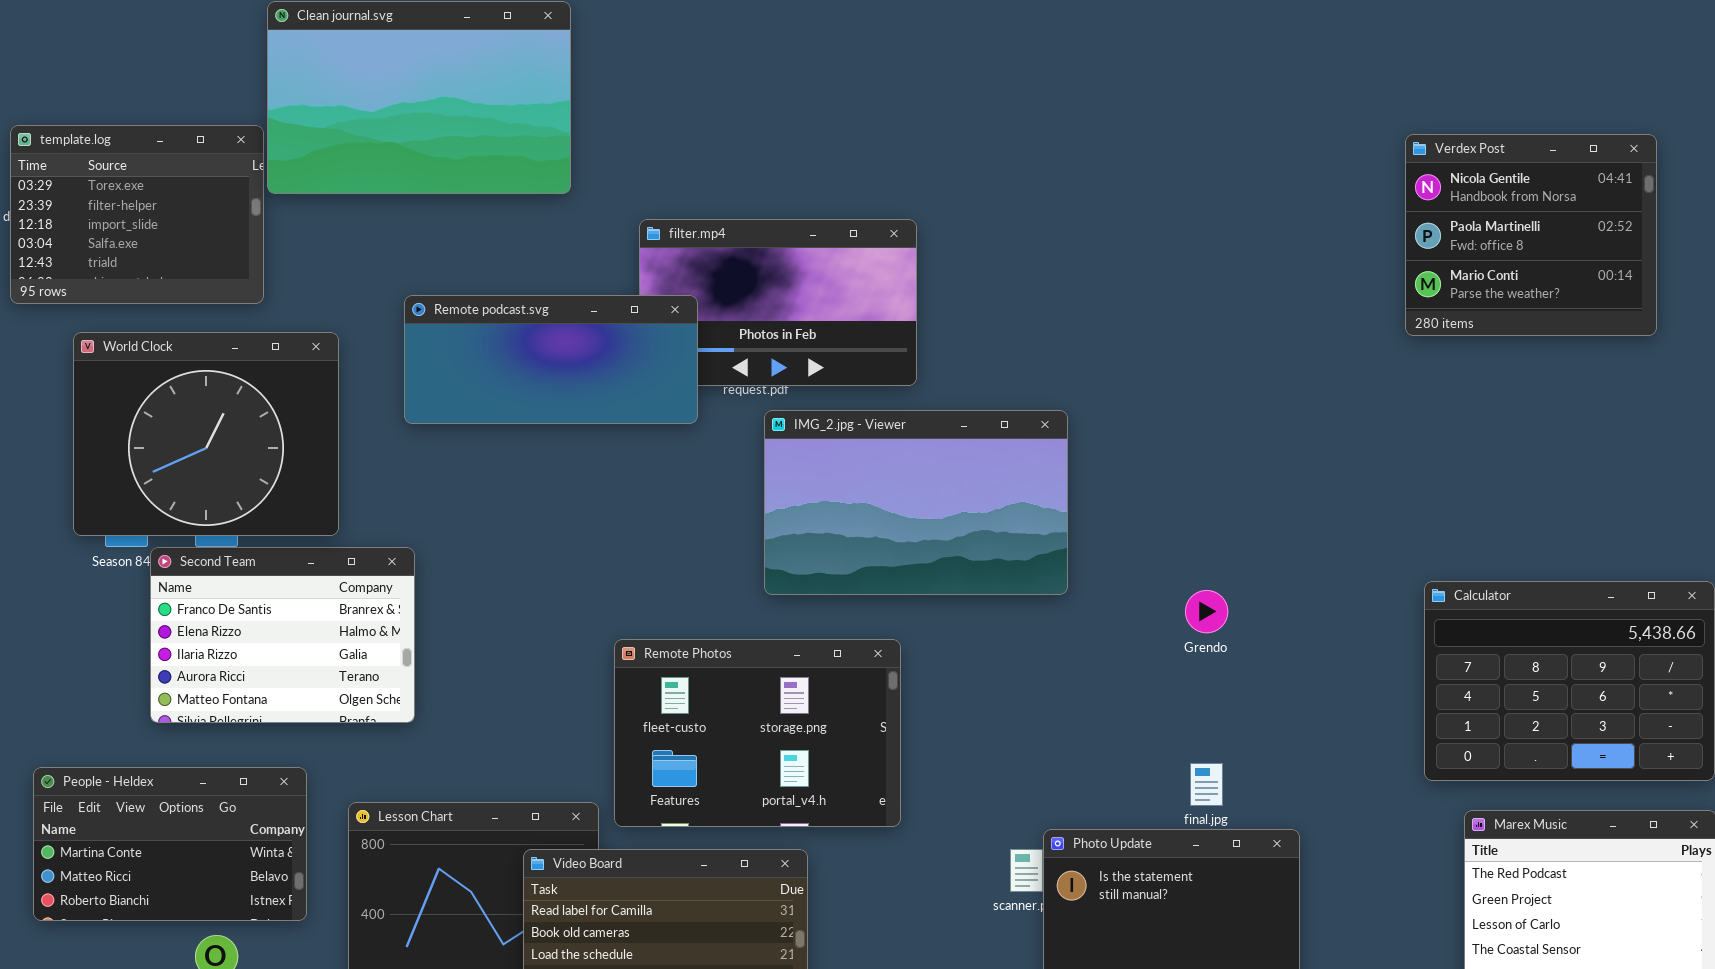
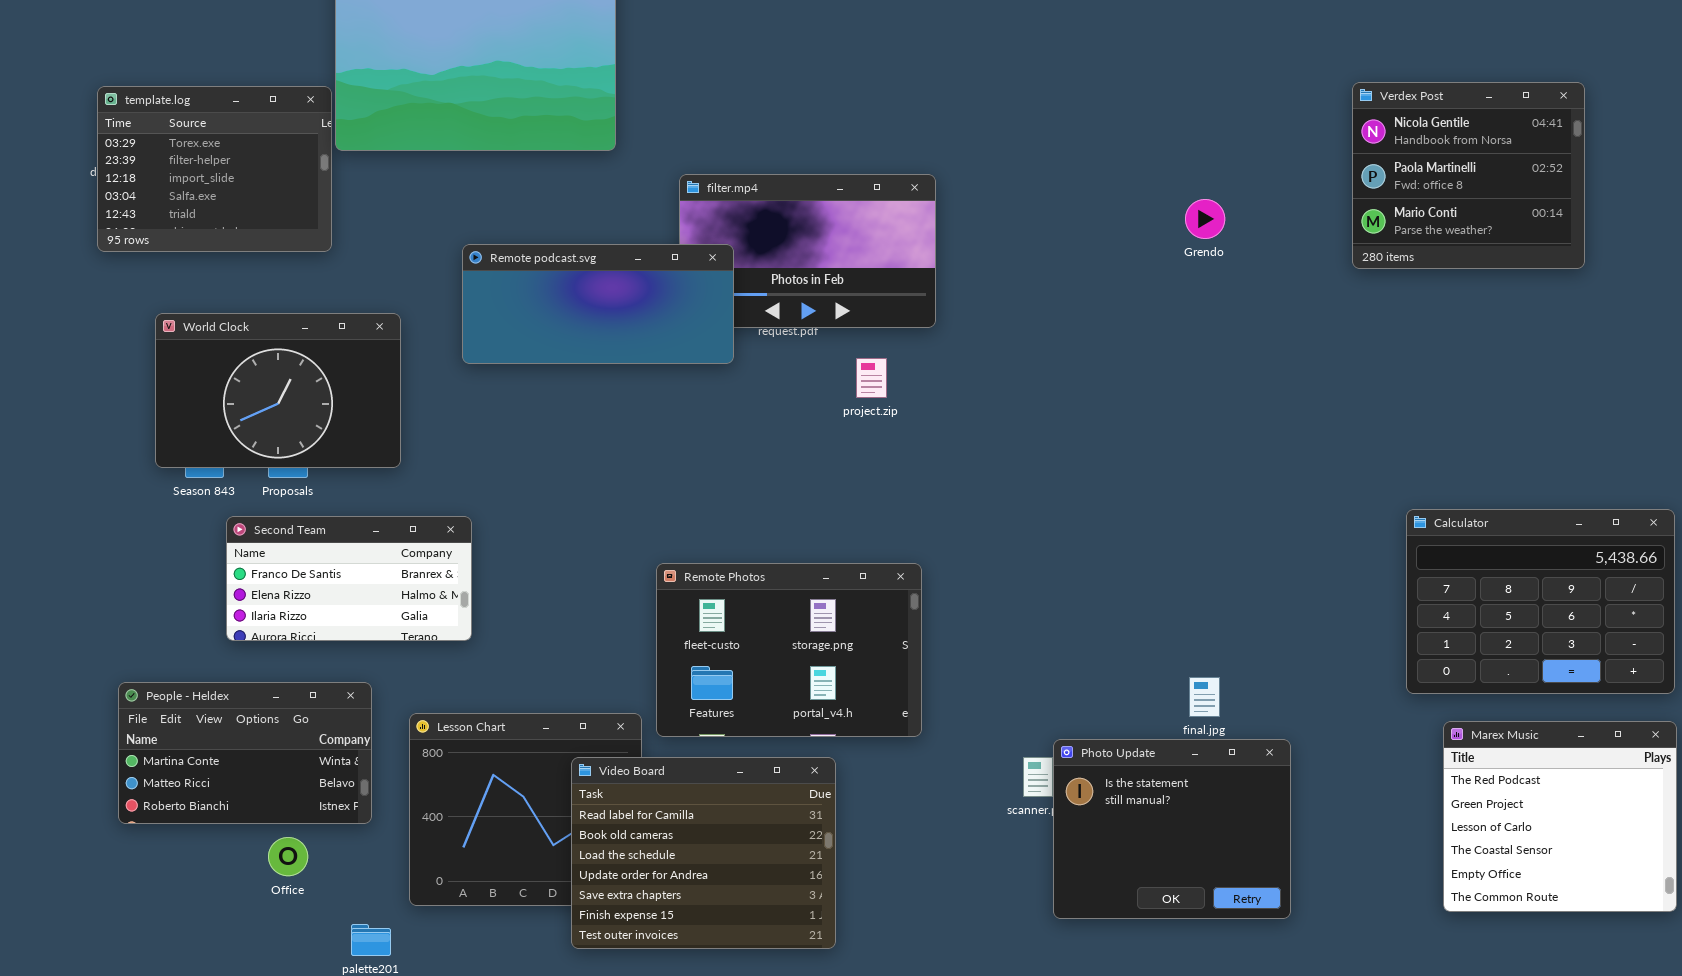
Verdex Post: [1405,134,1657,336] -> [1352,82,1585,269], moved
World Clock: [73,332,339,536] -> [155,313,401,468], resized
IMG_2.jpg - Viewer: [764,410,1068,595] -> none, closed
Second Team: [150,547,415,723] -> [226,516,472,641], resized
Grendo: [1185,590,1228,633] -> [1185,199,1225,239], moved

